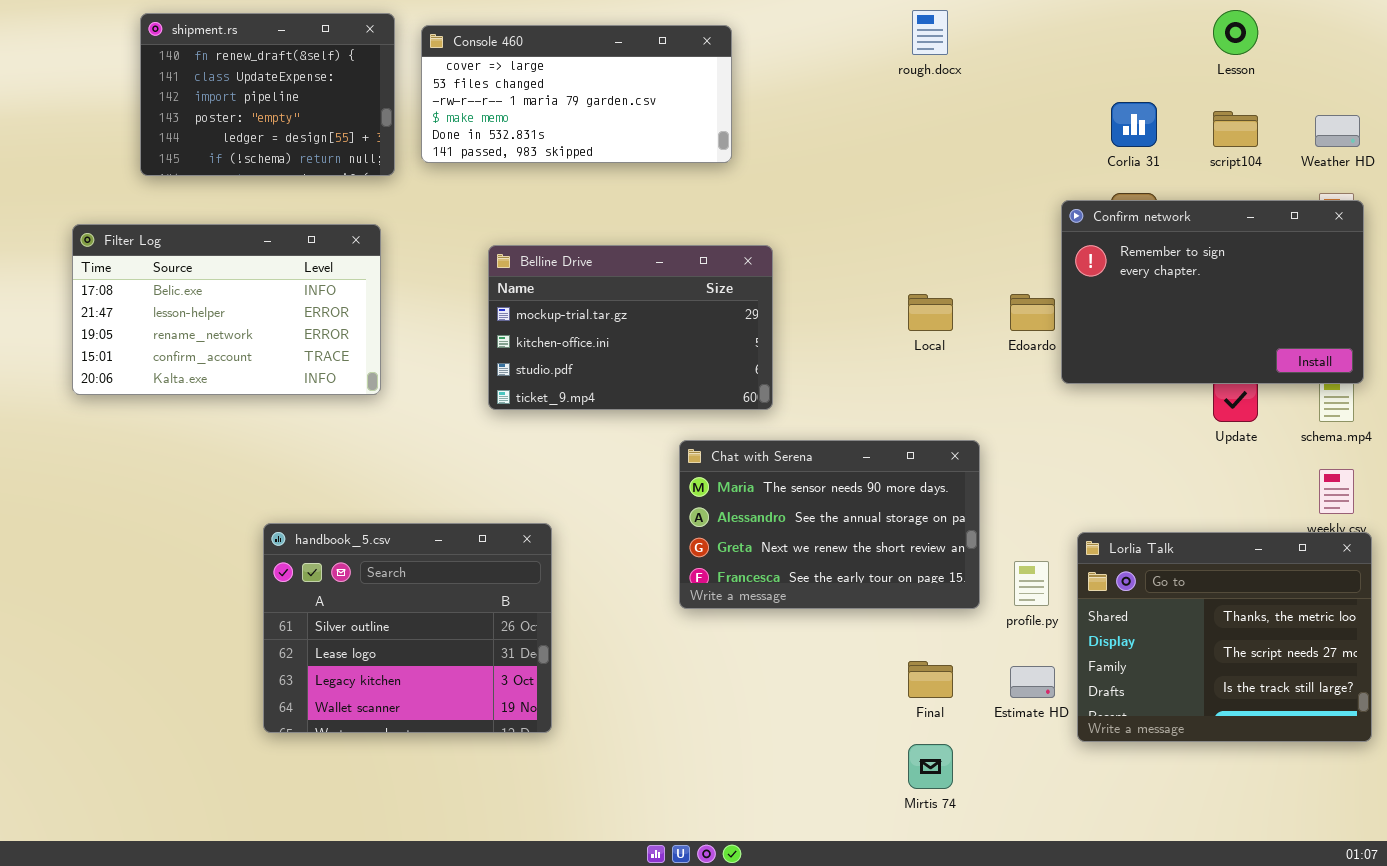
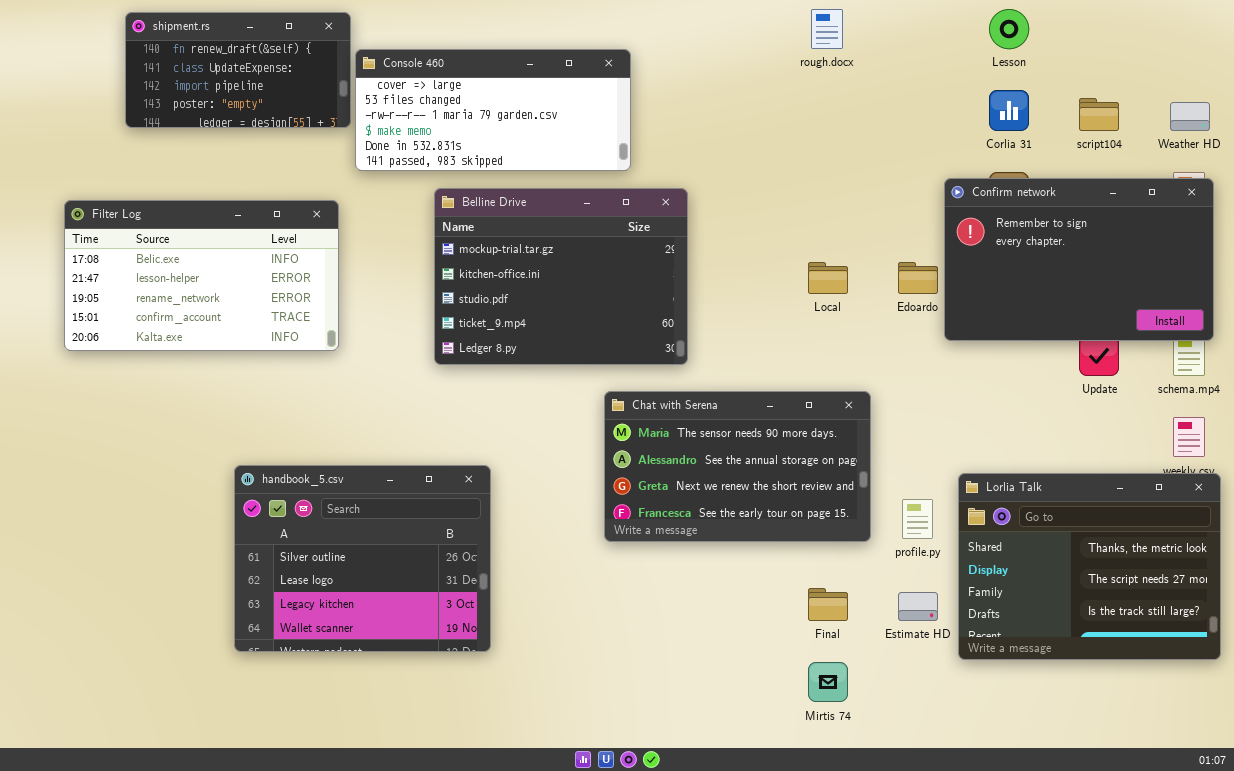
Lesson: [1213,10,1258,55] -> [989,9,1029,49], moved
shipment.rs: [140,13,395,176] -> [125,12,351,128], resized
Console 460: [421,25,732,163] -> [355,49,631,171], moved
Belline Drive: [488,245,773,410] -> [434,188,688,365], resized

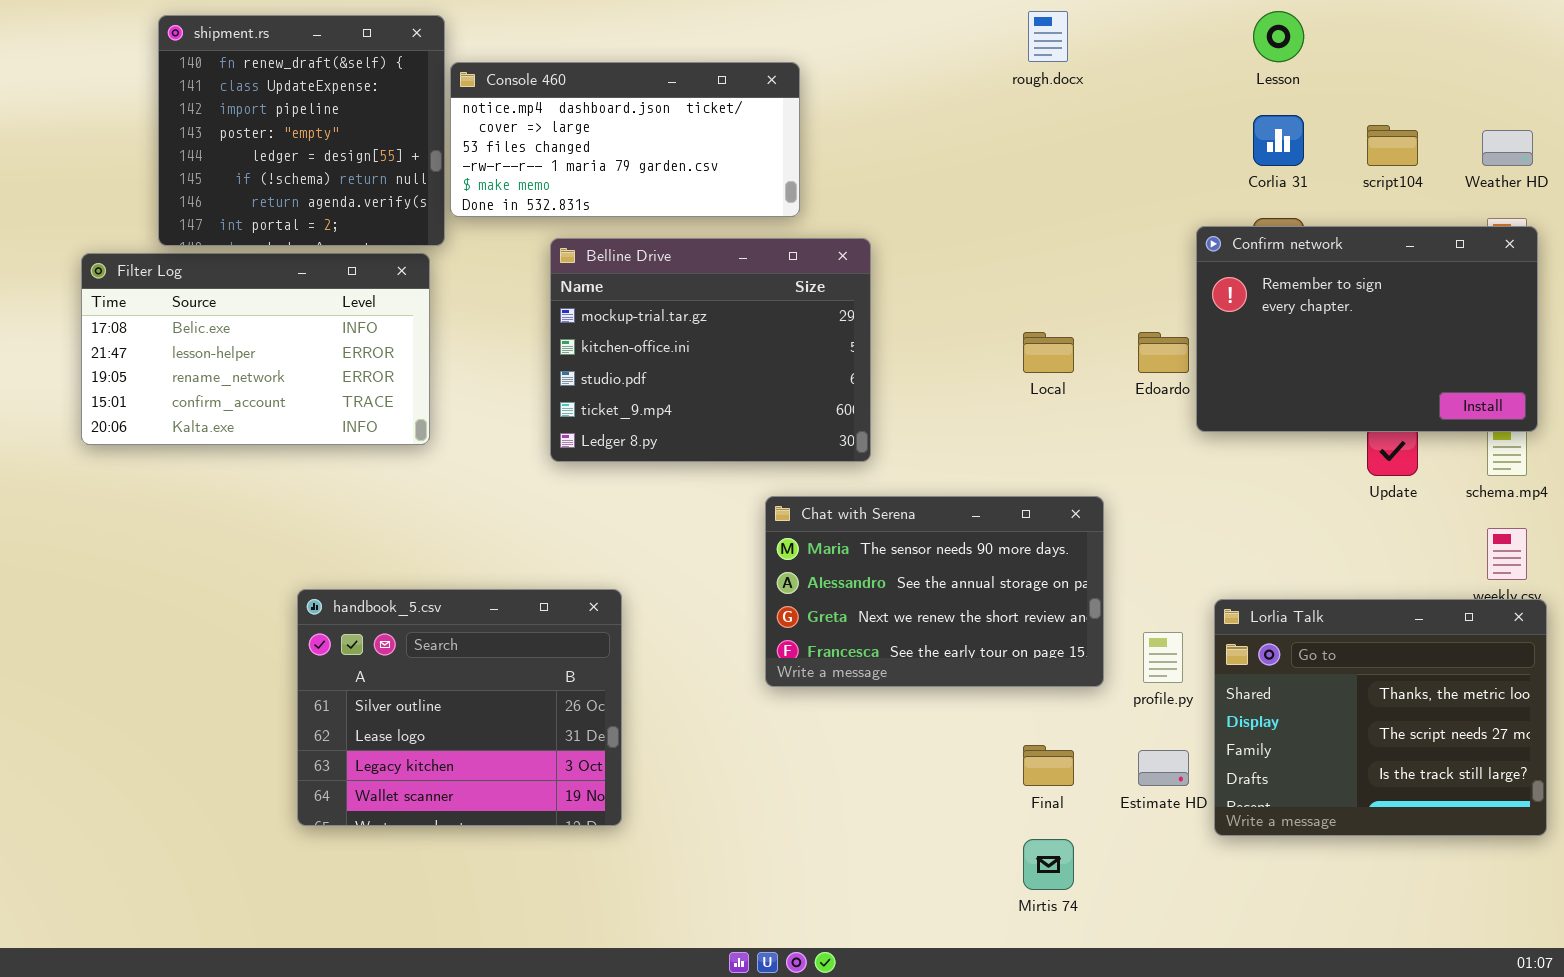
shipment.rs: [125,12,351,128] -> [158,15,445,246], resized
Console 460: [355,49,631,171] -> [450,62,800,217], scrolled up 1 row

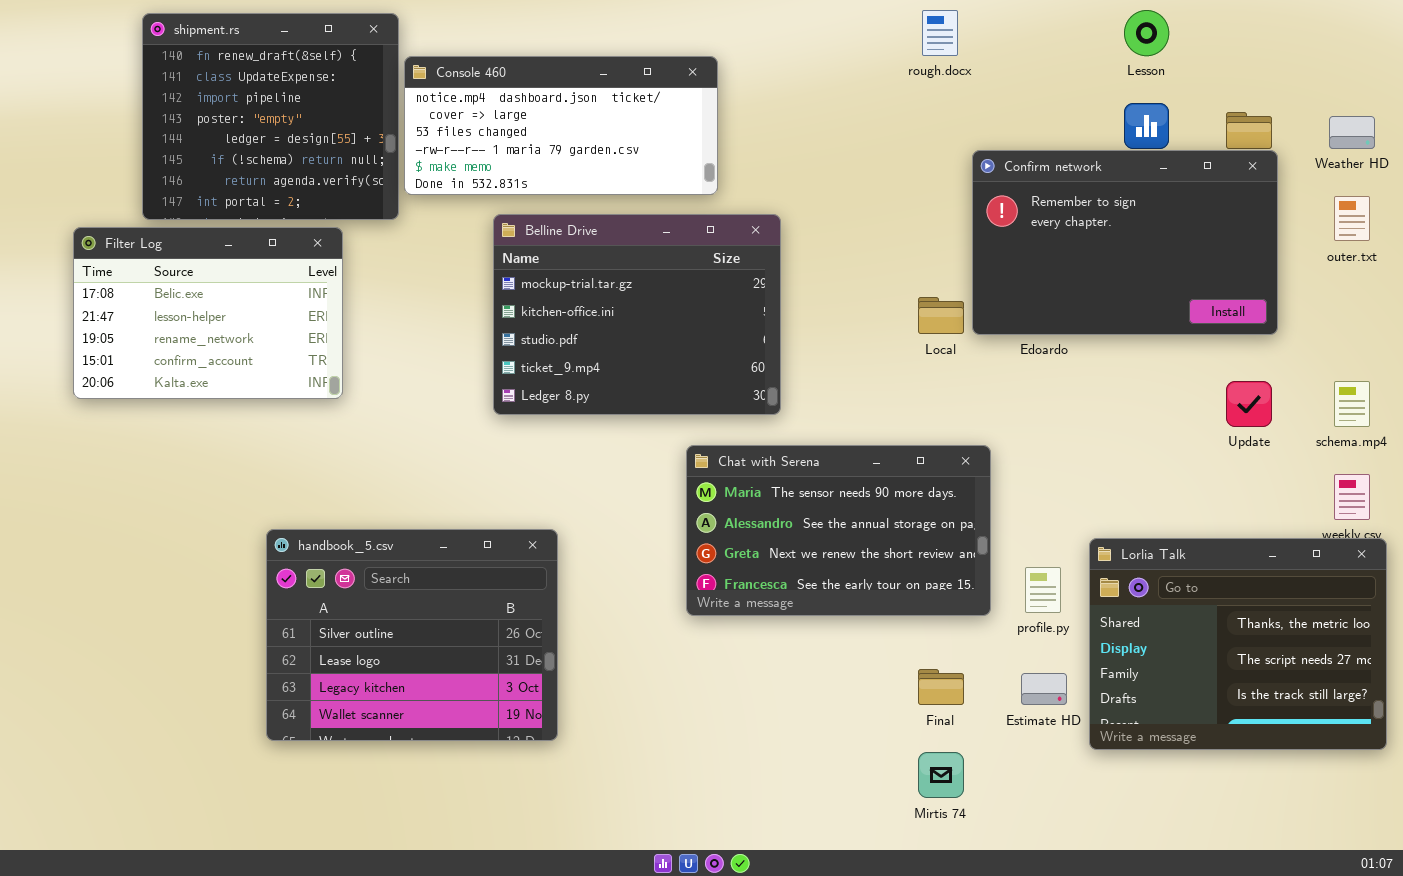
Confirm network: [1196,226,1538,432] -> [972,150,1278,335], moved
Filter Log: [81,253,430,445] -> [73,227,343,399], resized

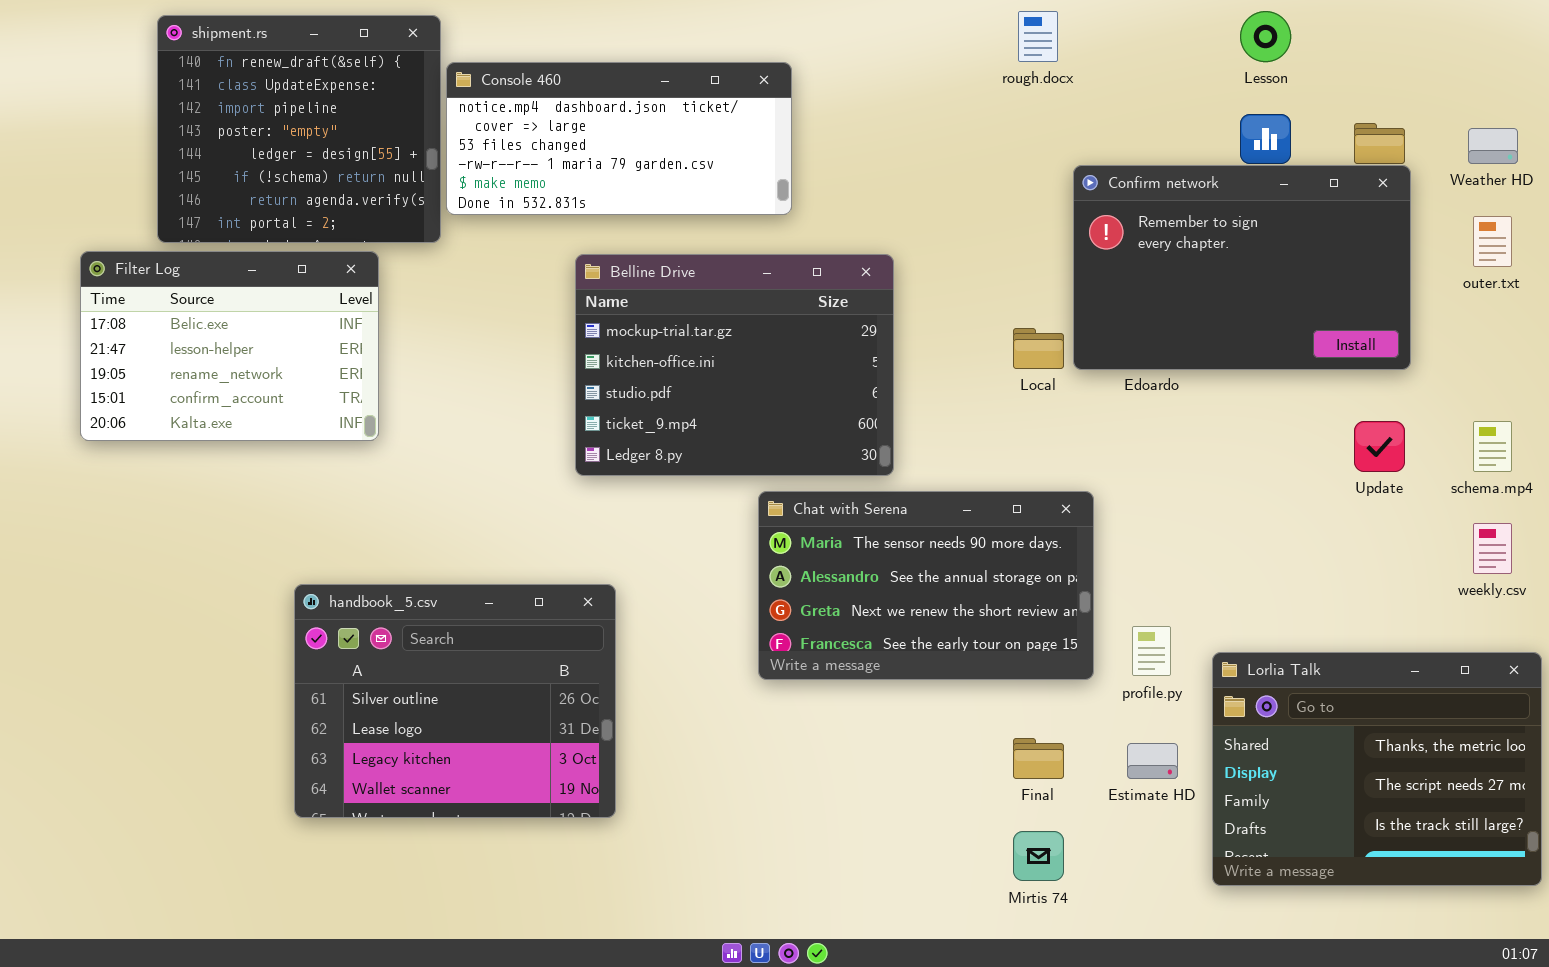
Belline Drive: [493,214,781,415] -> [575,254,894,476], moved
Lorlia Talk: [1089,538,1387,750] -> [1212,652,1542,886], moved

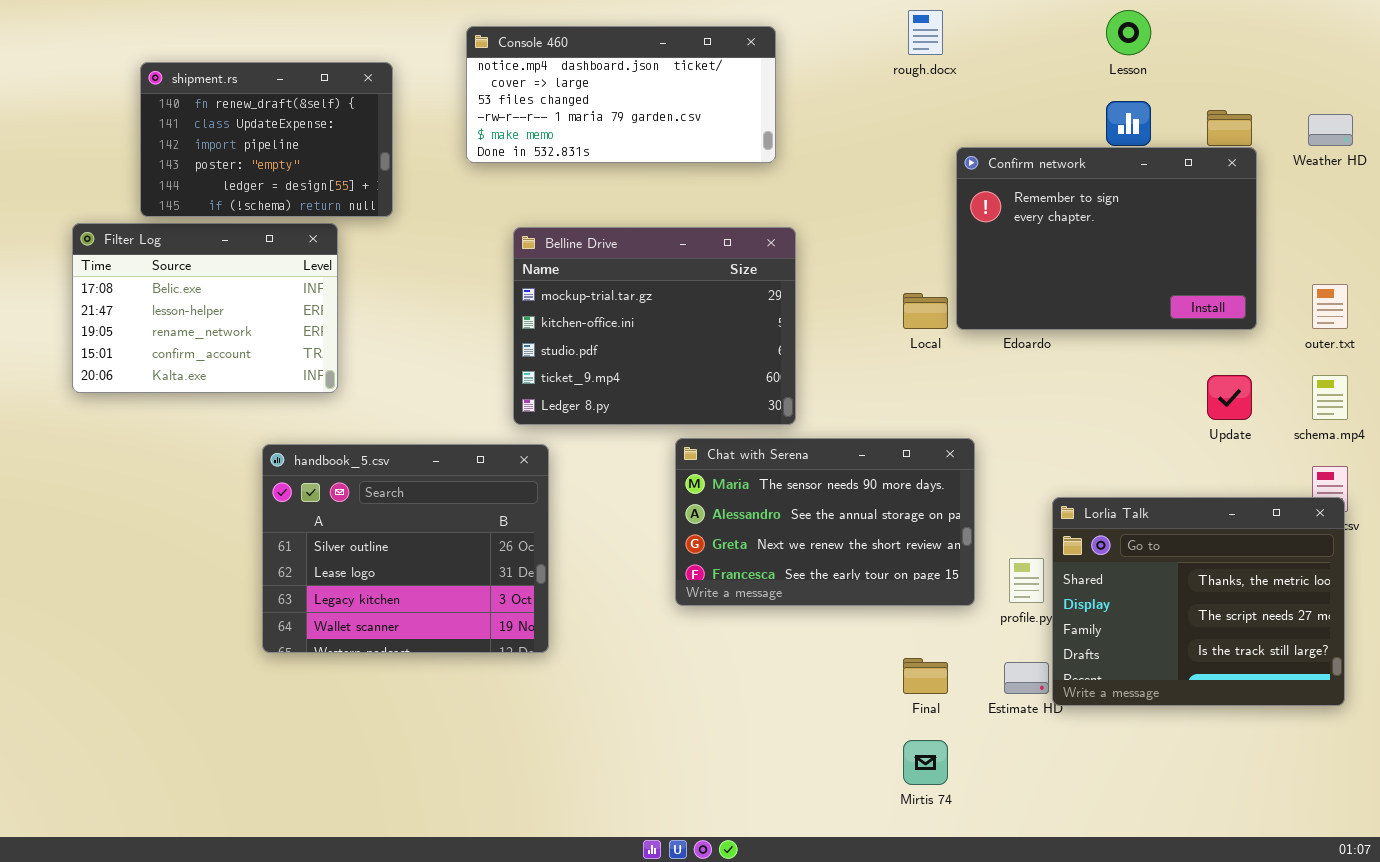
shipment.rs: [157,15,441,243] -> [140,62,393,217], resized
Console 460: [446,62,792,215] -> [466,26,776,163], moved
outer.txt: [1473,216,1512,267] -> [1312,284,1348,329], moved
handbook_5.csv: [294,584,616,818] -> [262,444,549,653], moved
Lorlia Talk: [1212,652,1542,886] -> [1052,497,1345,706], moved

